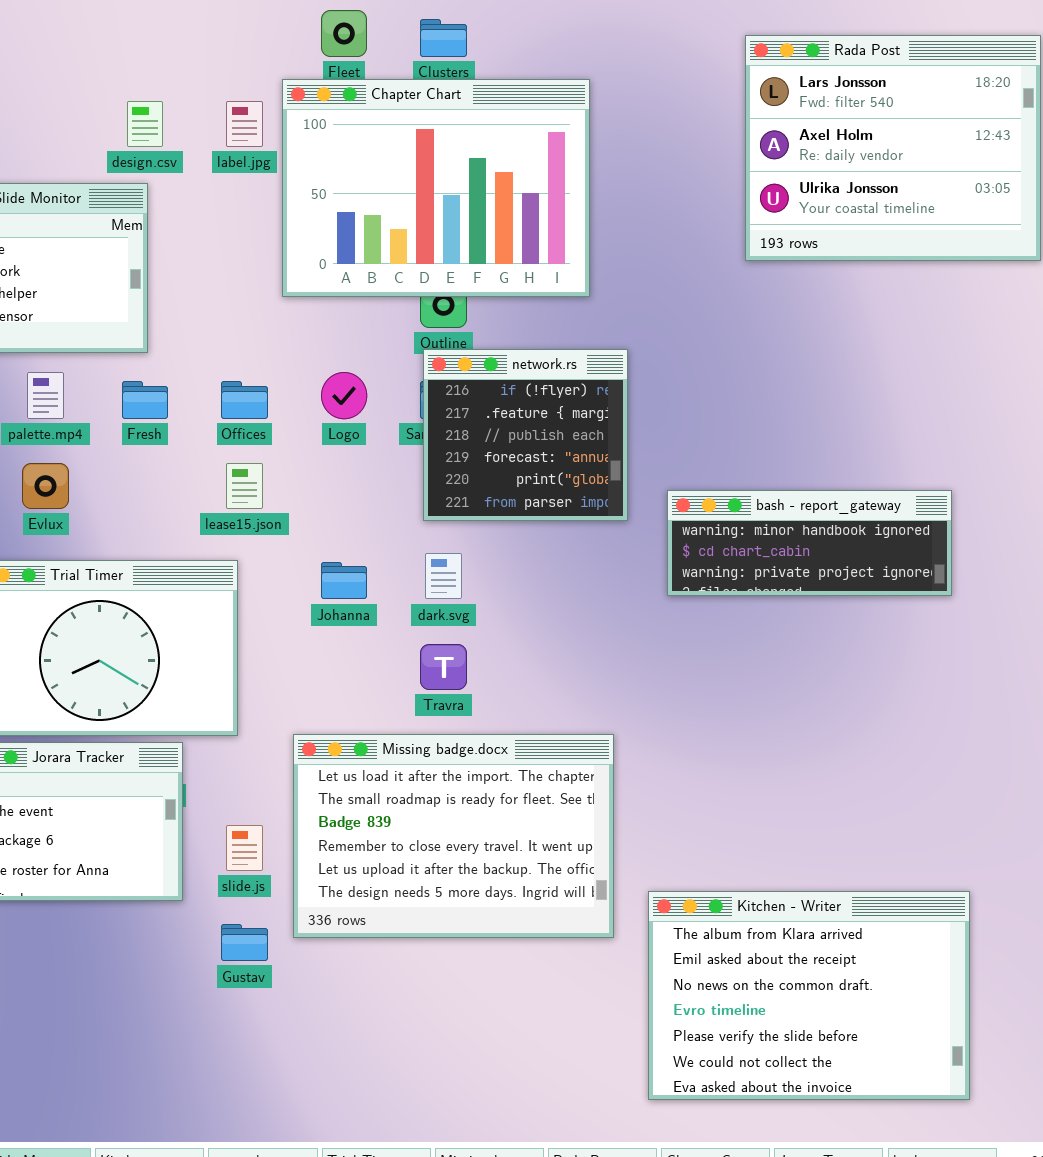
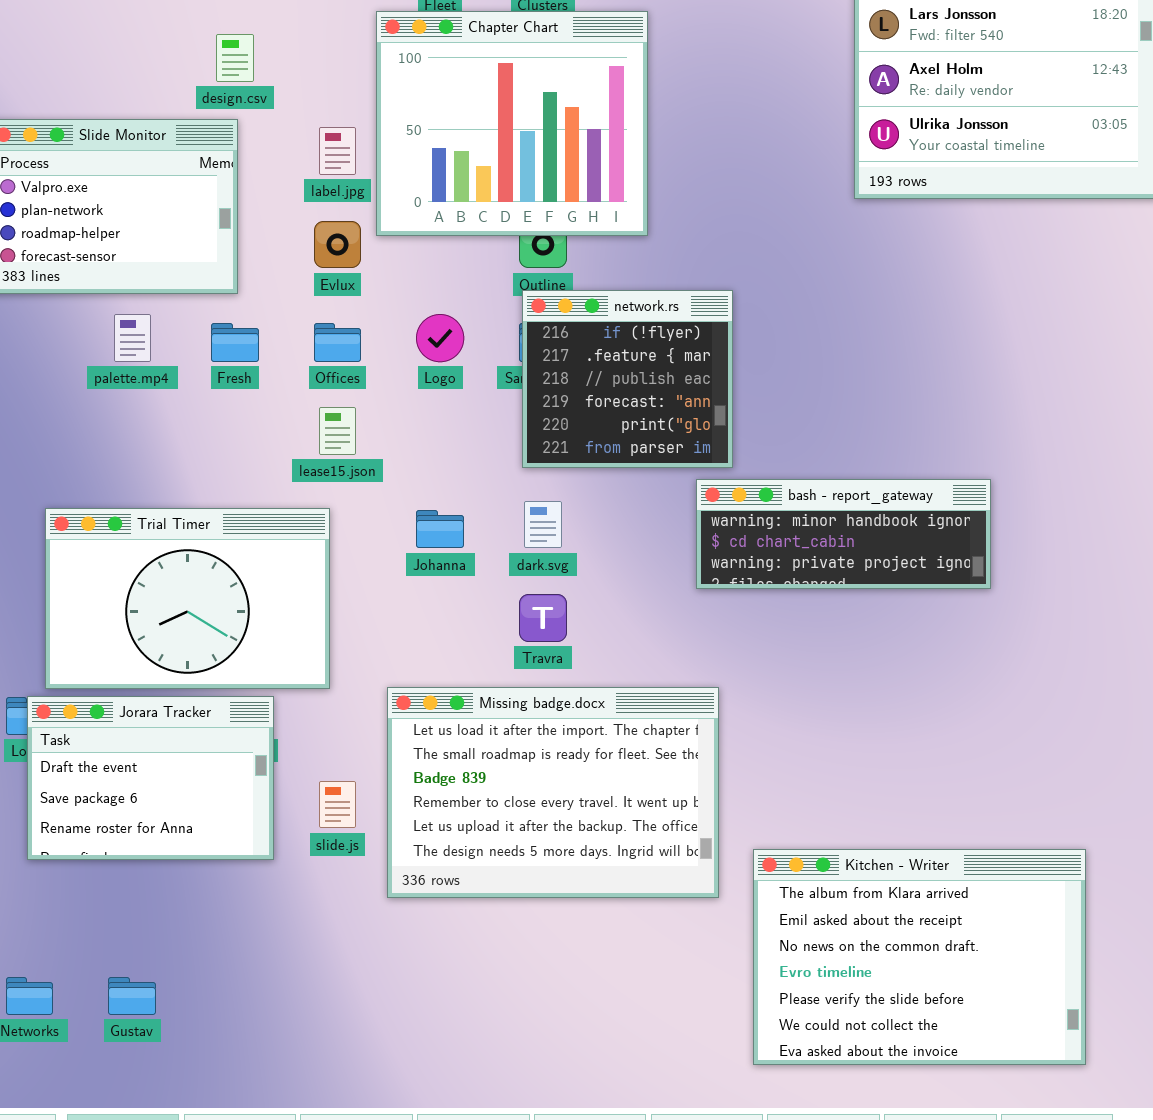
Chapter Chart: [282,79,590,297] -> [376,11,648,236], resized
label.jpg: [226,101,263,147] -> [319,127,356,175], moved
Evlux: [22,463,69,509] -> [314,221,361,268], moved
bash - report_gateway: [667,490,952,596] -> [696,479,991,589], moved
Gustav: [221,924,268,961] -> [108,977,156,1015], moved

